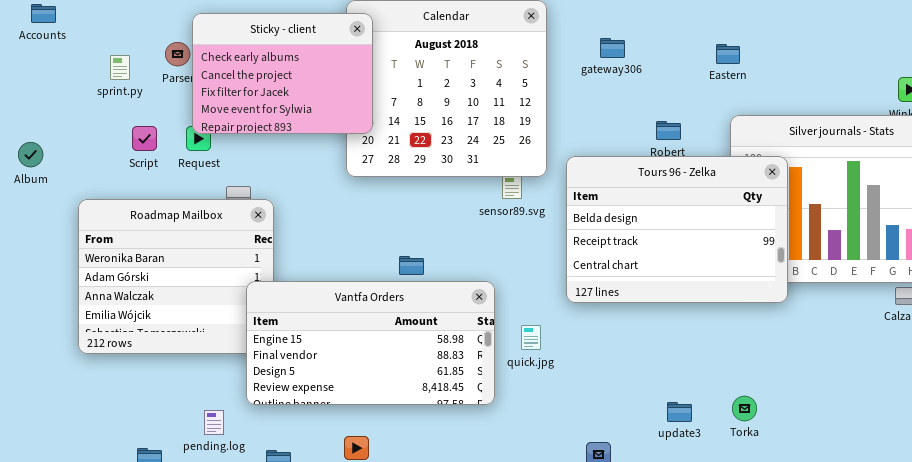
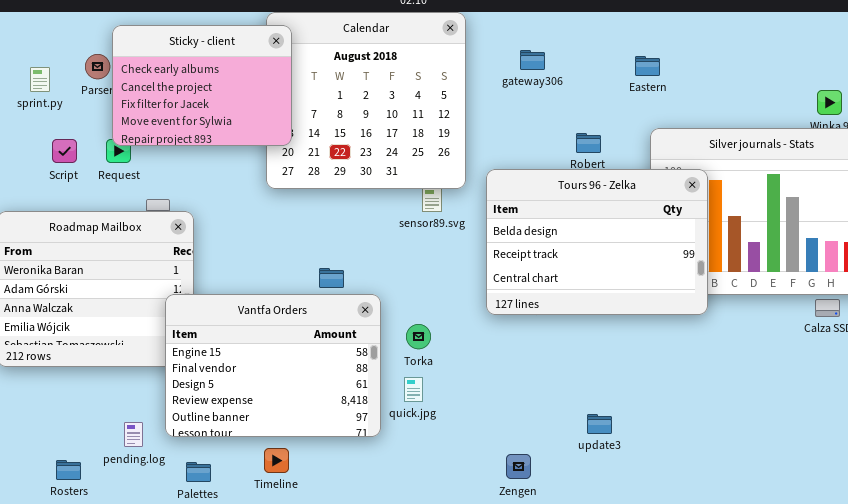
Vantfa Orders: [246,281,495,405] -> [165,294,381,437], resized
quick.jpg: [521,325,541,350] -> [404,377,423,402], moved
Torka: [732,396,757,421] -> [406,324,431,349], moved

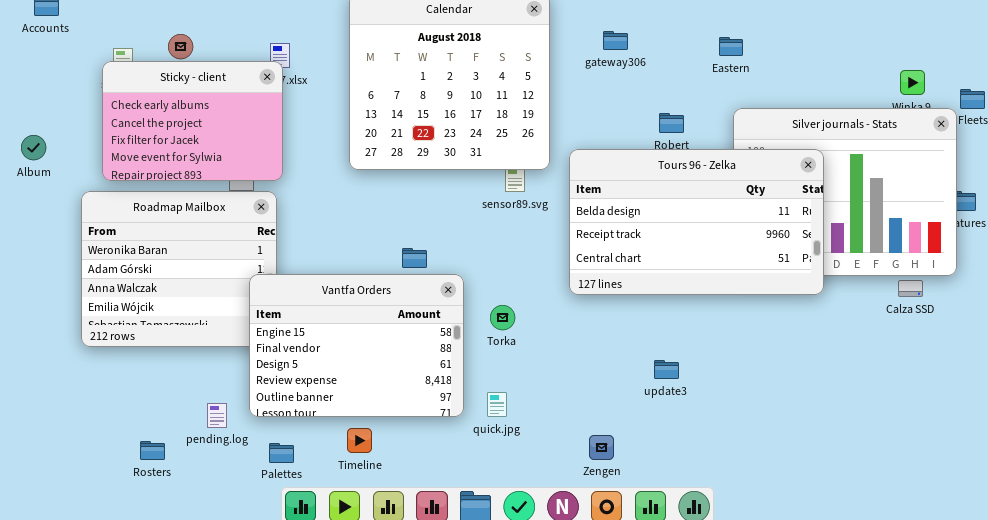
Sticky - client: [112,25,292,146] -> [102,61,283,181], moved
Tours 96 - Zelka: [486,169,708,315] -> [569,149,824,295], resized
quick.jpg: [404,377,423,402] -> [487,392,507,417], moved
update3: [587,414,612,434] -> [654,360,679,379], moved

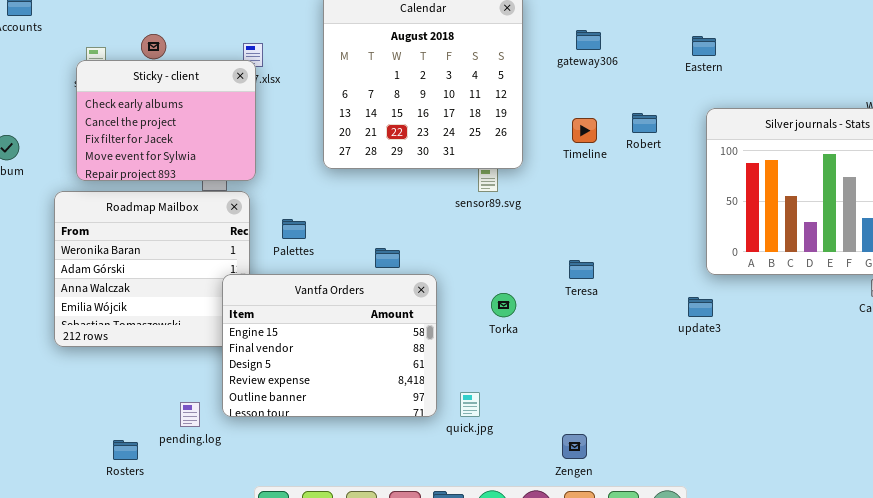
Tours 96 - Zelka: [569,149,824,295] -> none, closed
Torka: [490,305,515,330] -> [491,293,516,317], moved
update3: [654,360,679,379] -> [688,297,713,317], moved
Timeline: [347,428,372,453] -> [572,118,597,143], moved
Palettes: [269,443,294,463] -> [282,219,306,239], moved

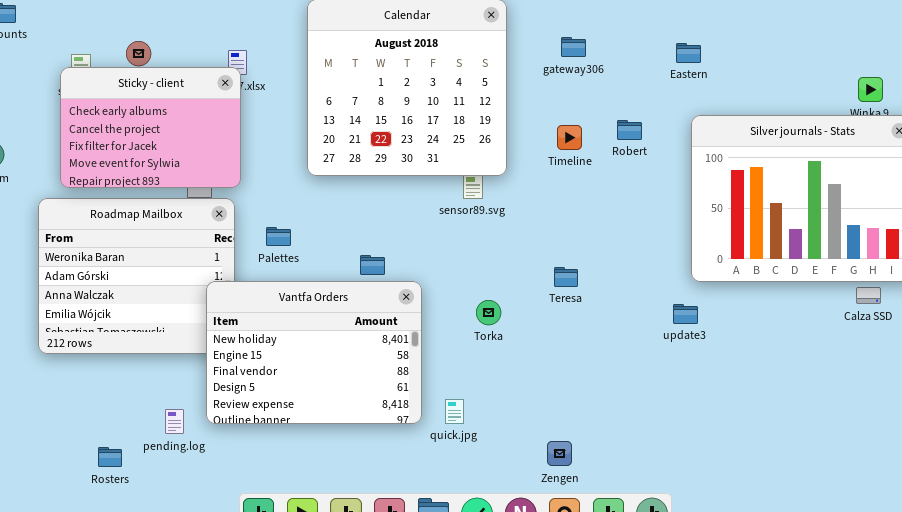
Vantfa Orders: [222,274,437,417] -> [206,281,422,424], scrolled up 1 row

